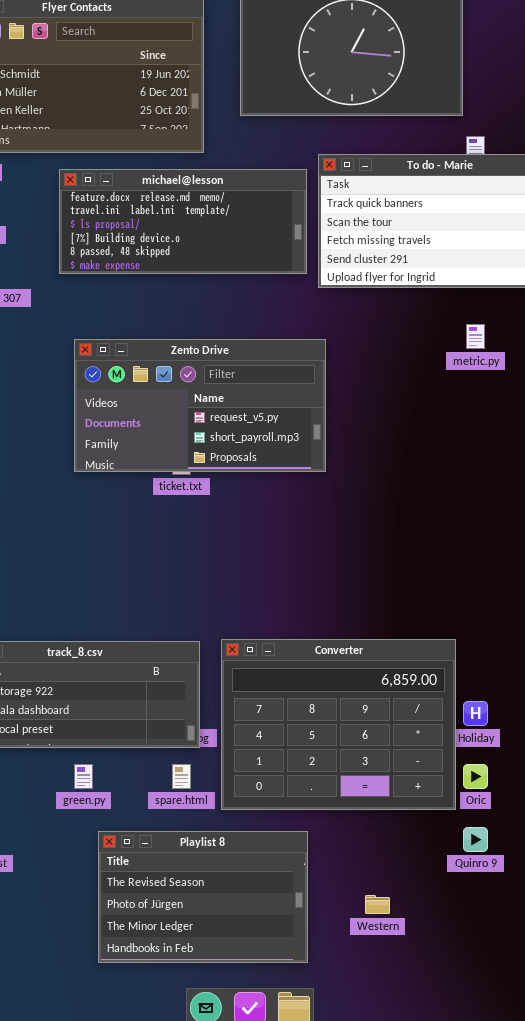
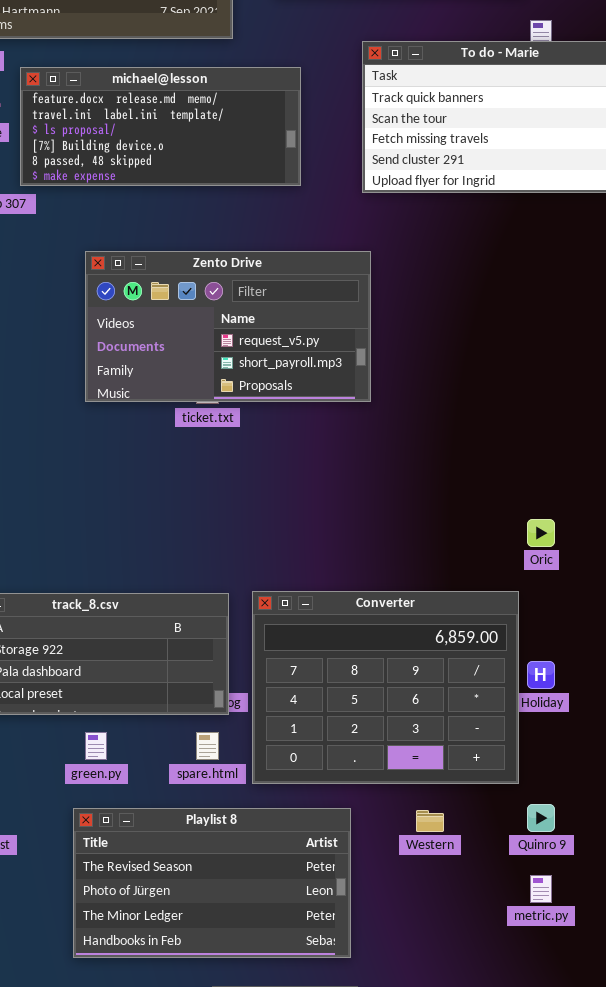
michael@lesson: [59,169,307,274] -> [20,67,301,186], moved
metric.py: [466,324,485,349] -> [530,875,552,903], moved
Oric: [463,764,488,789] -> [527,519,555,547], moved
Playlist 8: [98,831,308,963] -> [73,808,351,958], resized
Western: [365,895,390,914] -> [416,810,444,832], moved

